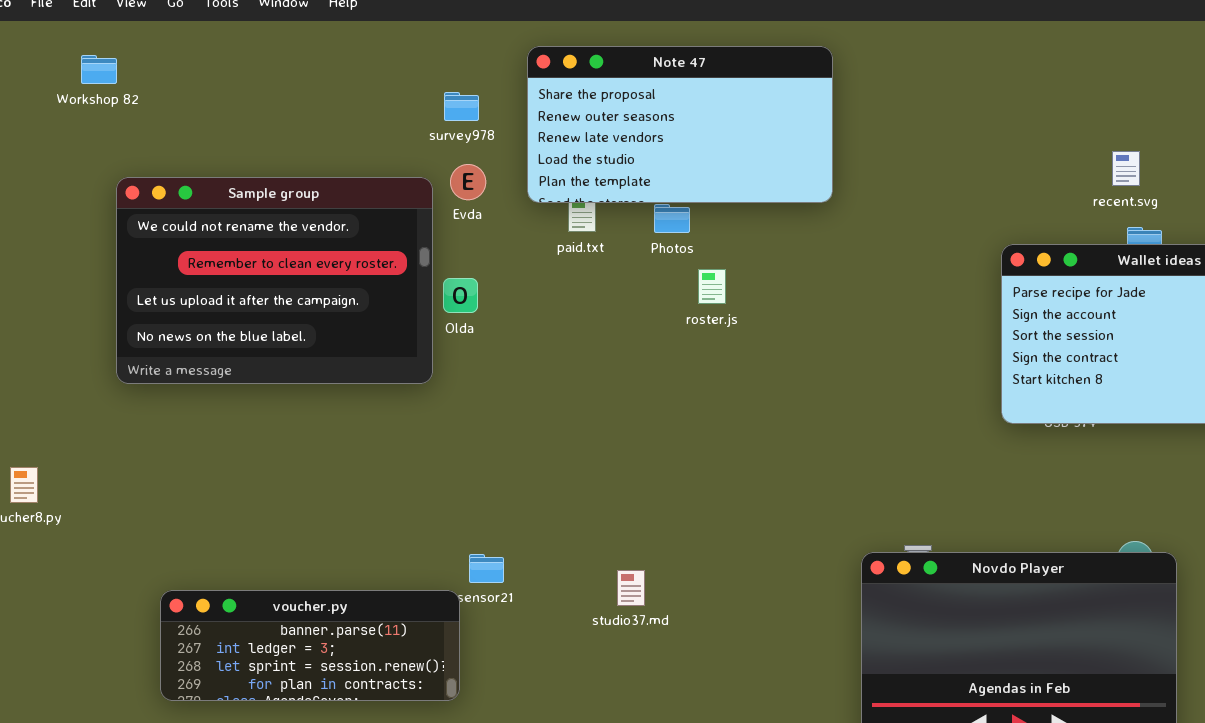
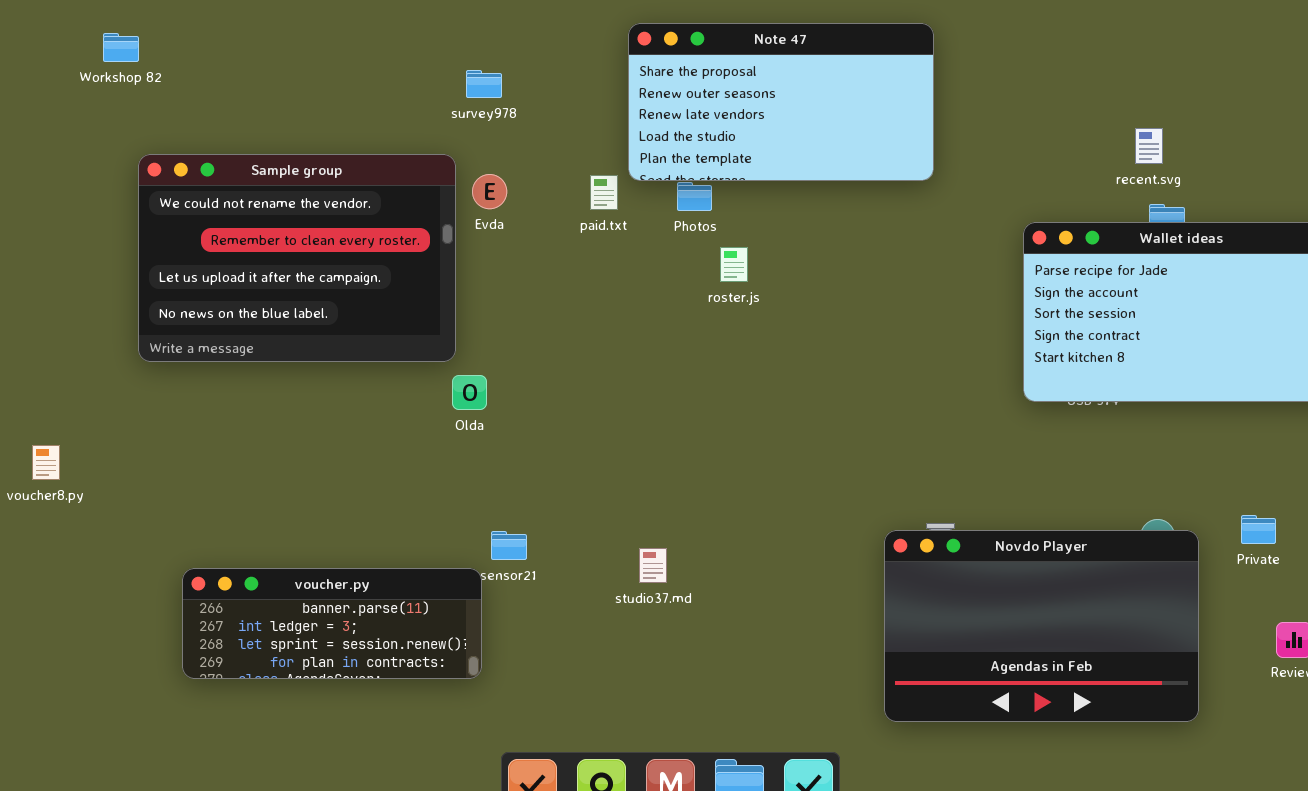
Note 47: [527,46,833,203] -> [628,23,934,181], moved
Evda: [450,164,486,200] -> [472,174,507,209], moved
Olda: [443,278,478,313] -> [452,375,487,410], moved

